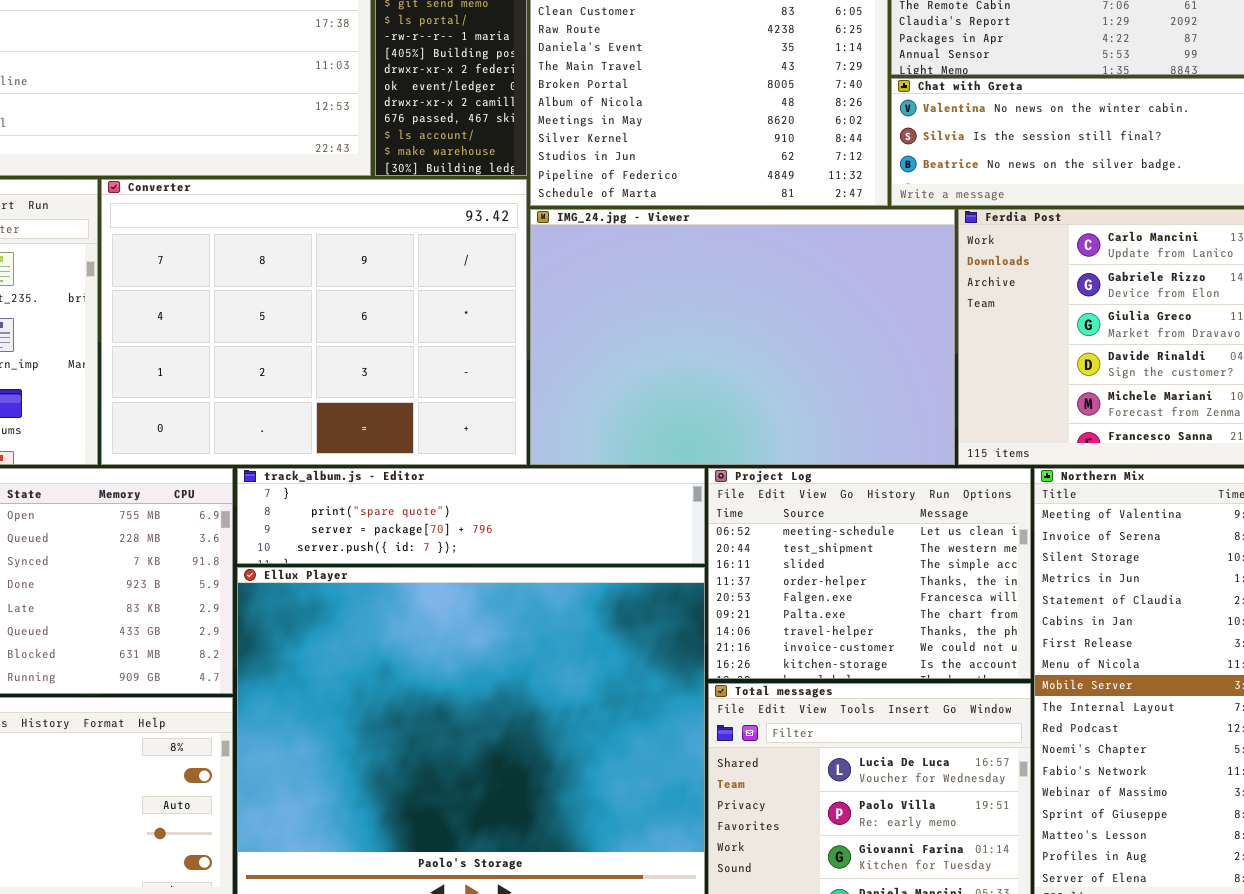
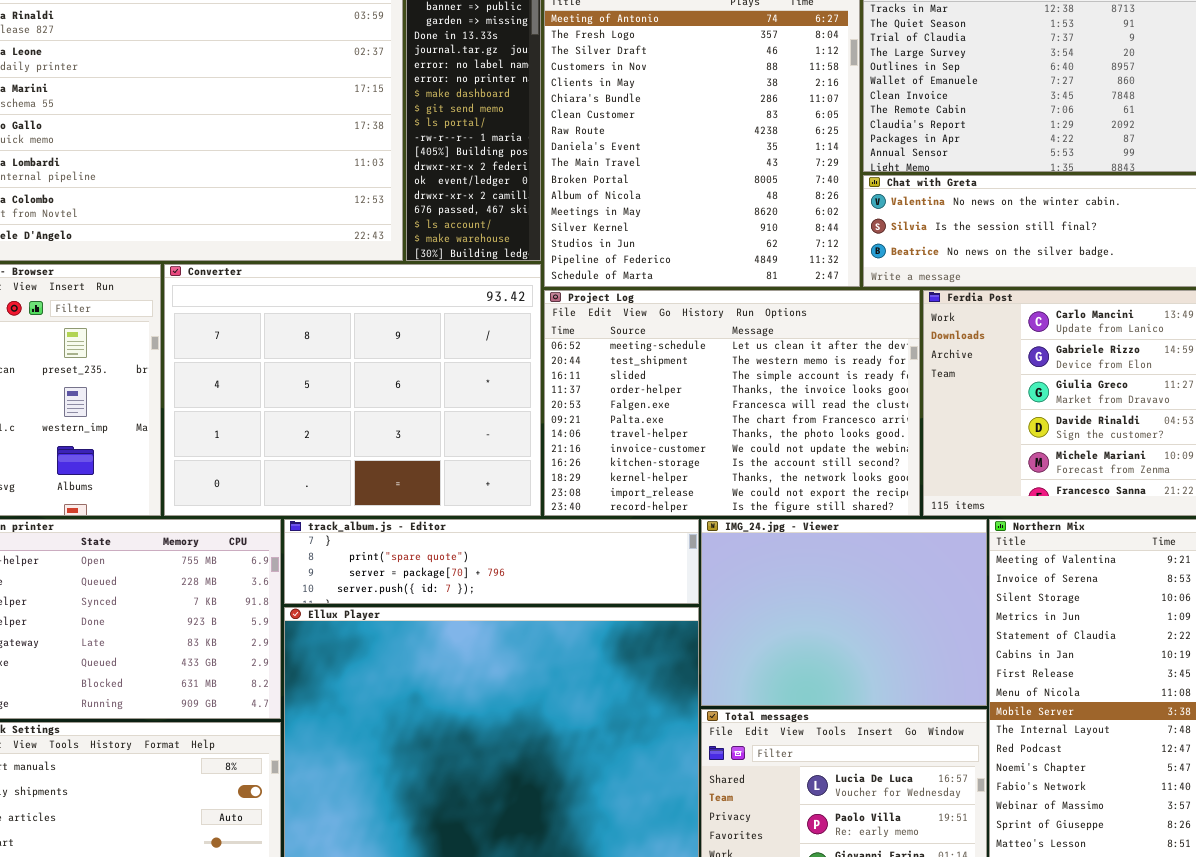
IMG_24.jpg - Viewer: [530,209,955,465] -> [701,519,987,706], moved, resized
Project Log: [708,468,1031,679] -> [544,290,920,516], moved, resized

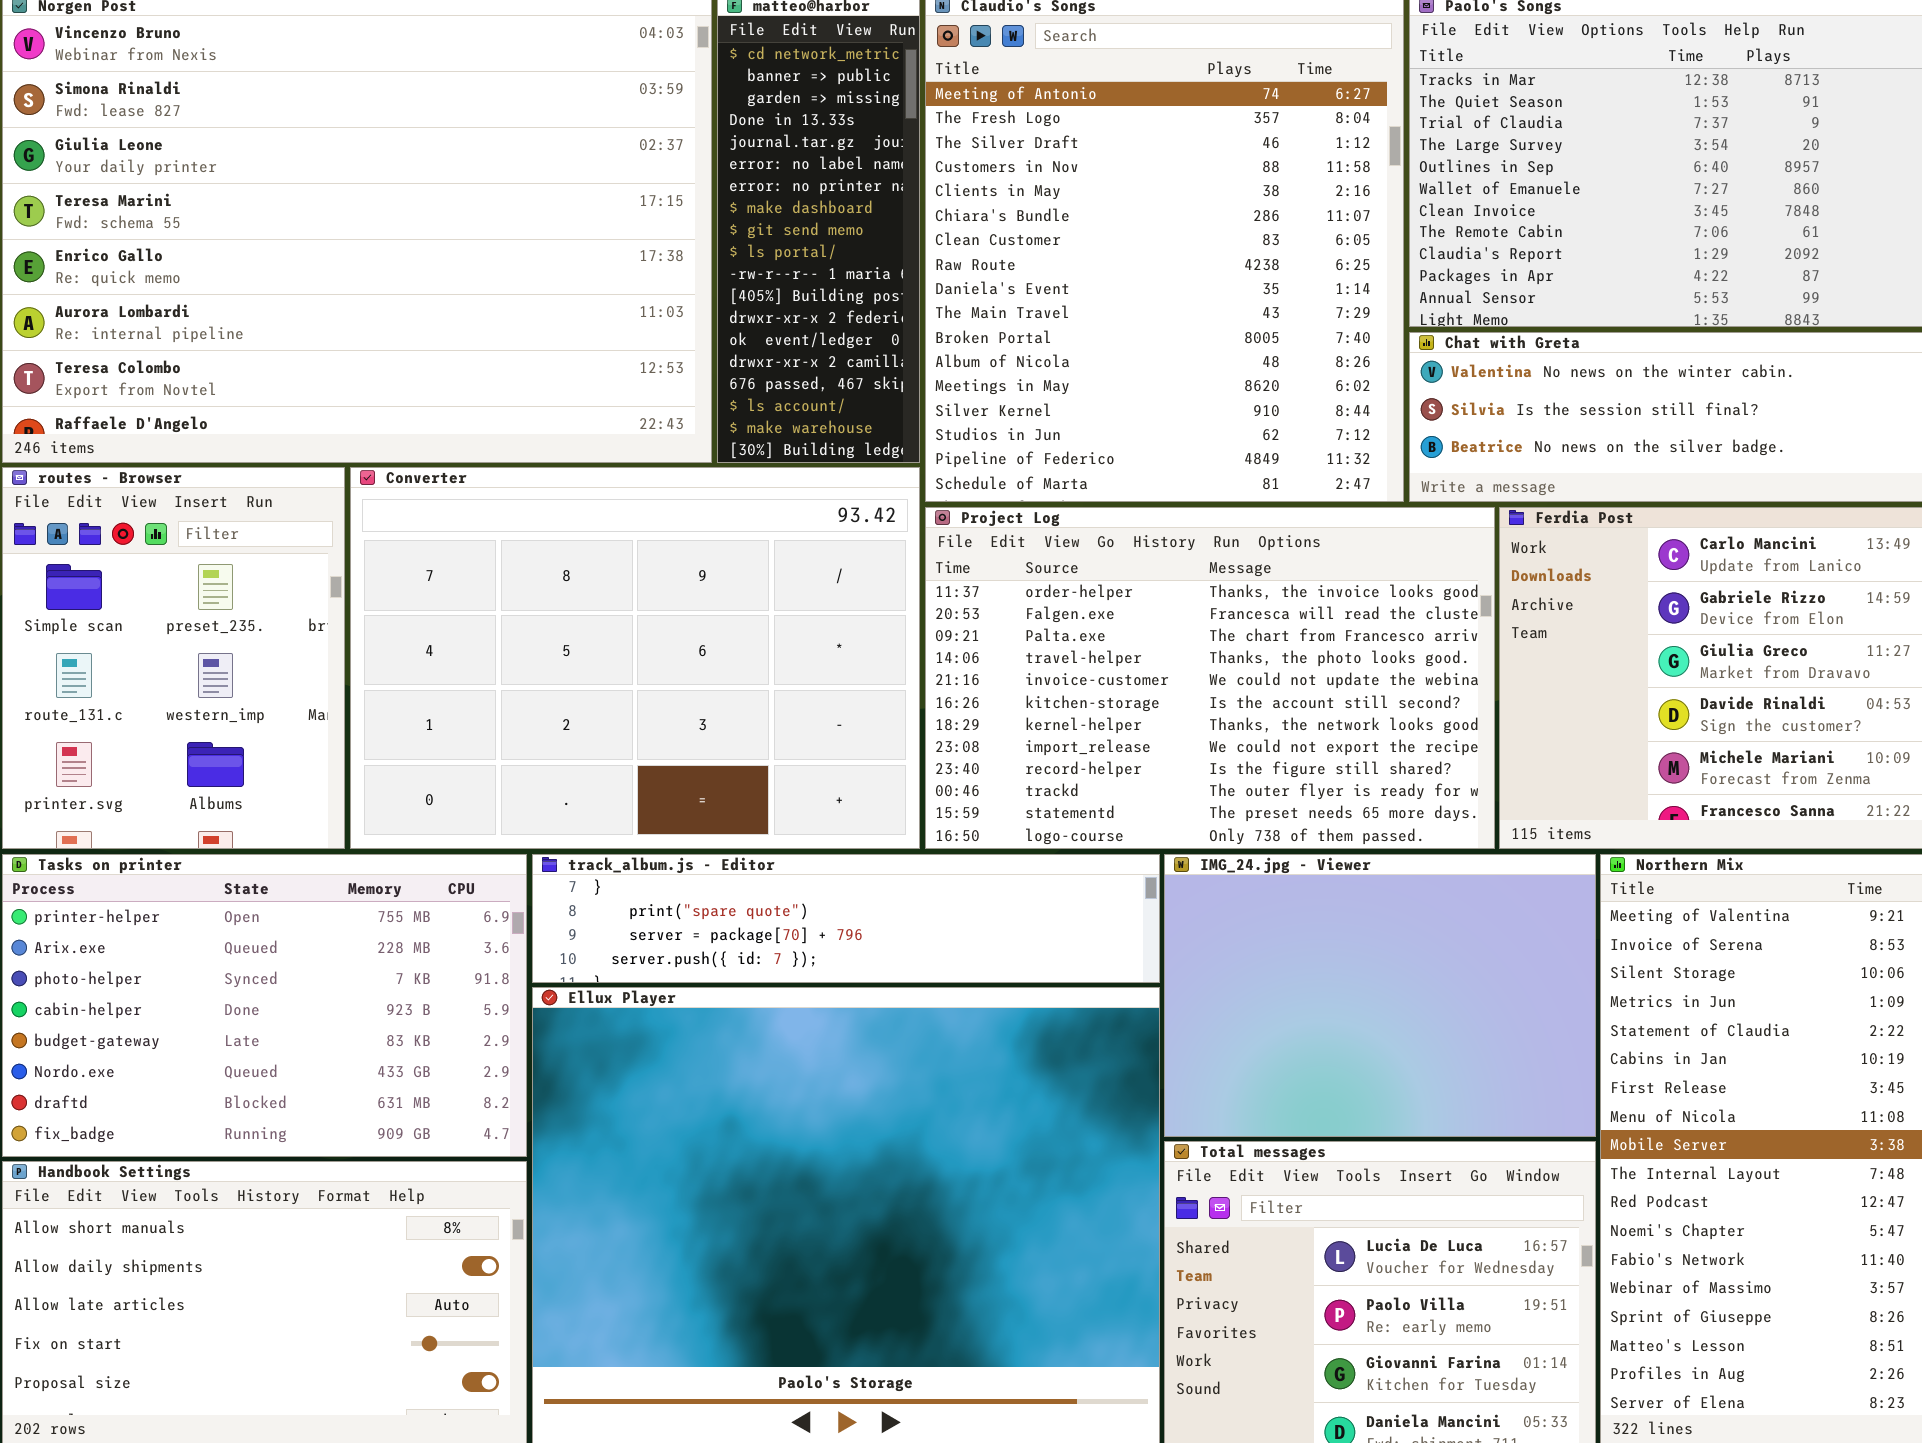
Project Log: [544,290,920,516] -> [925,507,1495,849], scrolled down 3 rows

